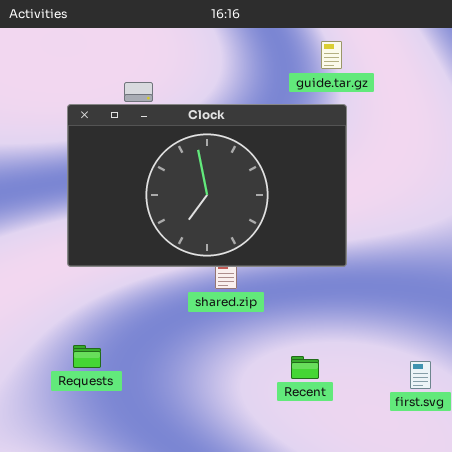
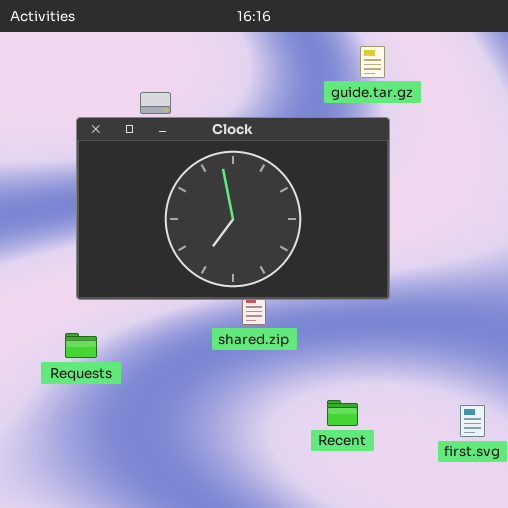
Requests: [73,345,101,368] -> [65,333,97,358], moved

